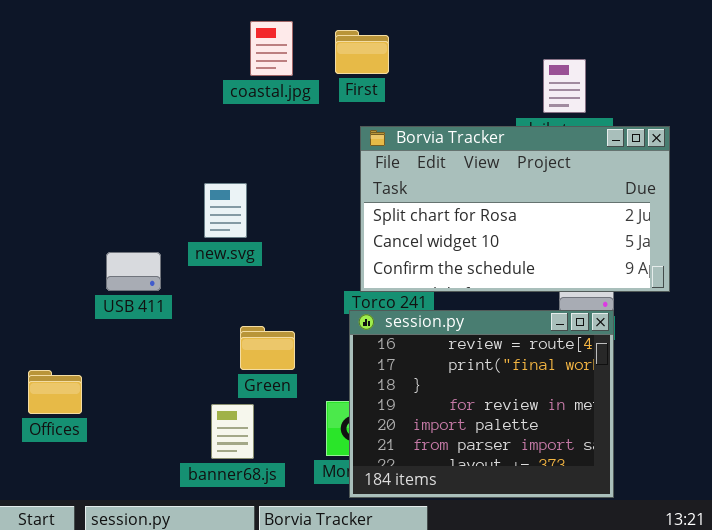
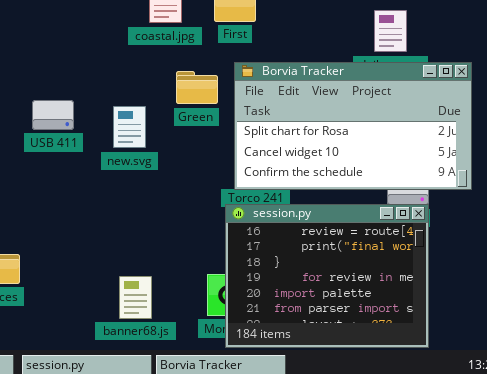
USB 411: [106,252,161,291] -> [32,100,74,130], moved
Green: [240,326,295,370] -> [176,71,218,104], moved

